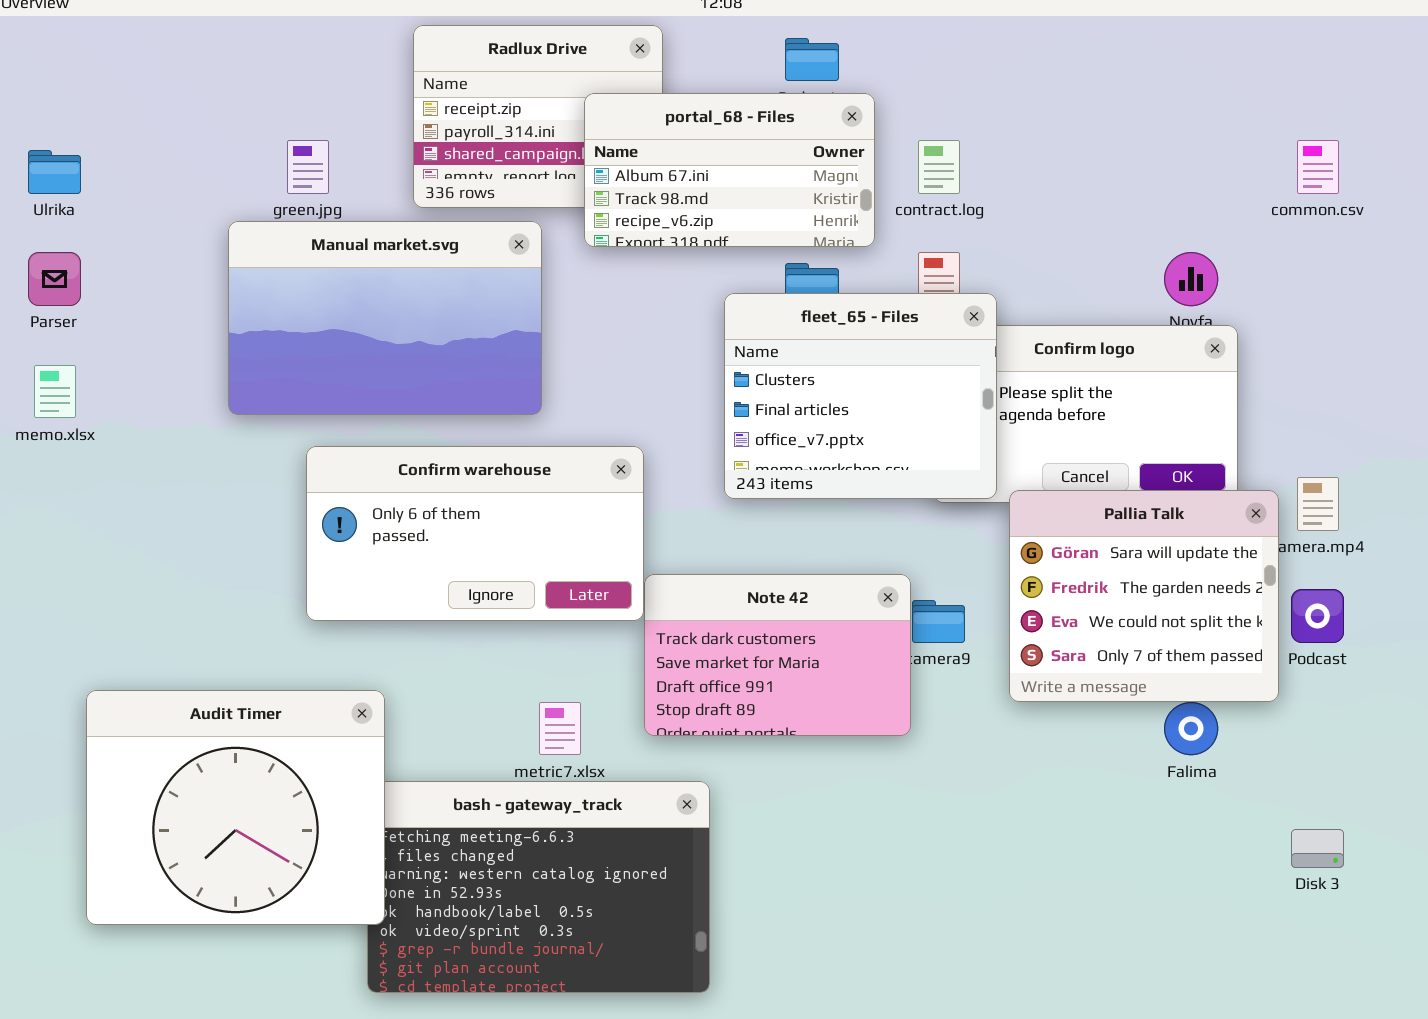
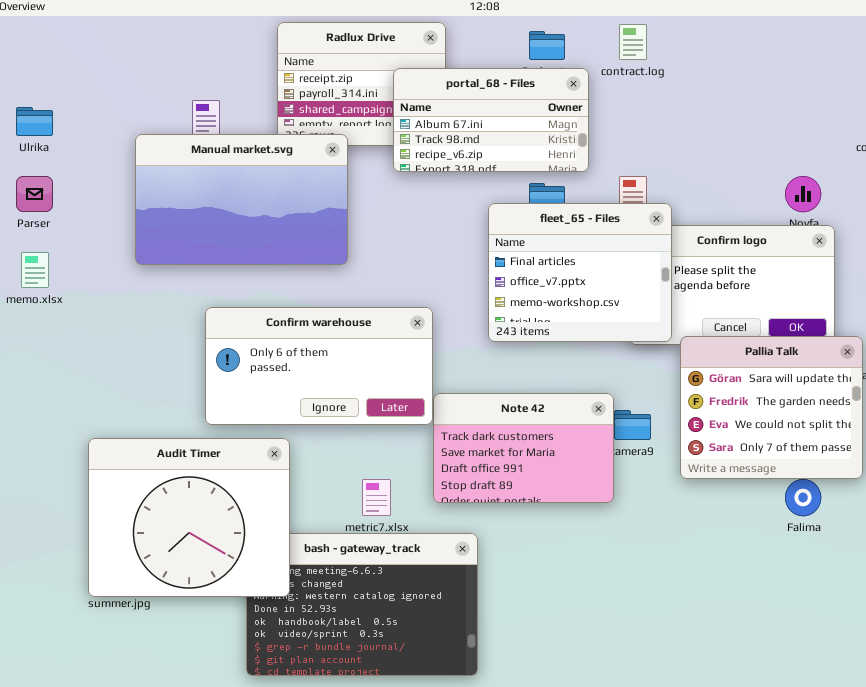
contract.log: [918,140,960,194] -> [619,24,647,60], moved
Manual market.svg: [228,221,542,415] -> [135,134,348,265], moved
fleet_65 - Files: [724,293,997,499] -> [488,203,672,342], scrolled down 1 row
Audit Timer: [86,690,385,925] -> [88,438,290,597], moved

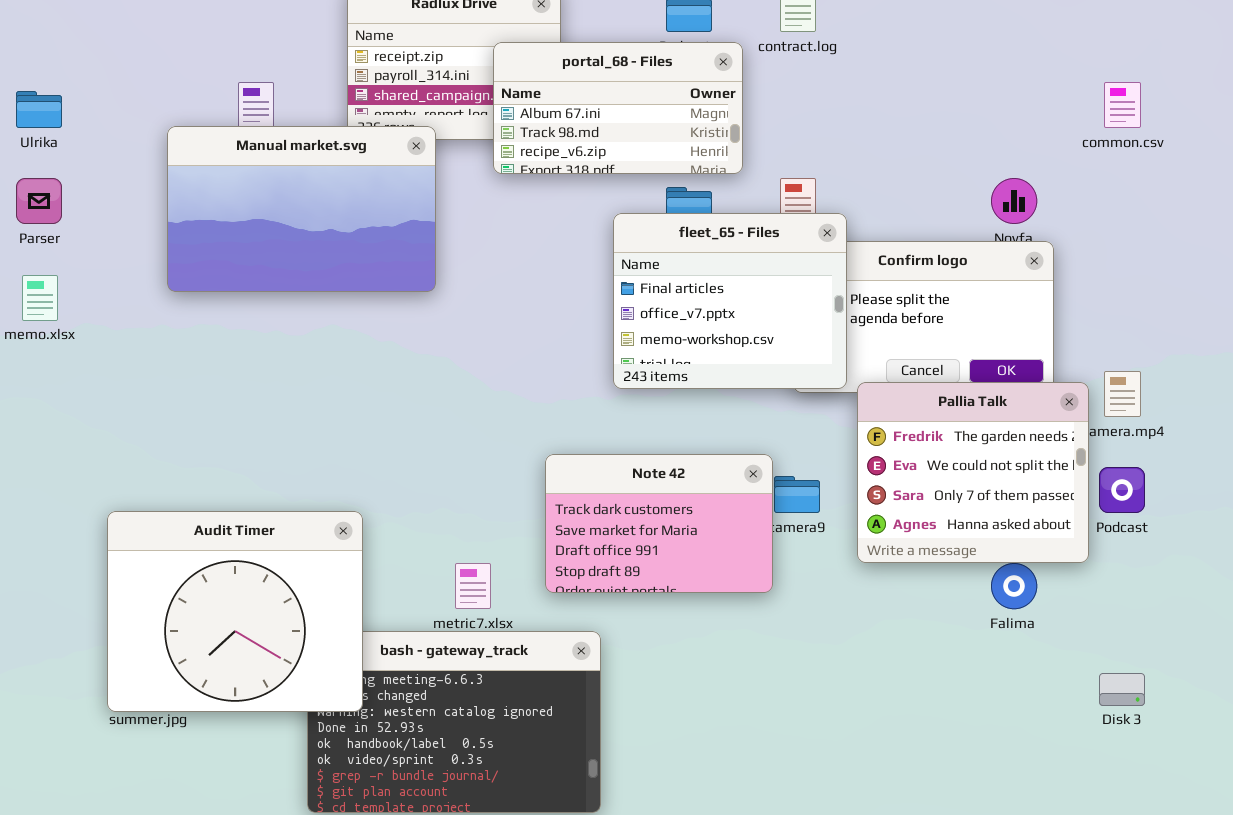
Confirm warehouse: [205,307,433,425] -> none, closed
Pallia Talk: [680,336,863,479] -> [857,382,1089,563], scrolled down 1 row

